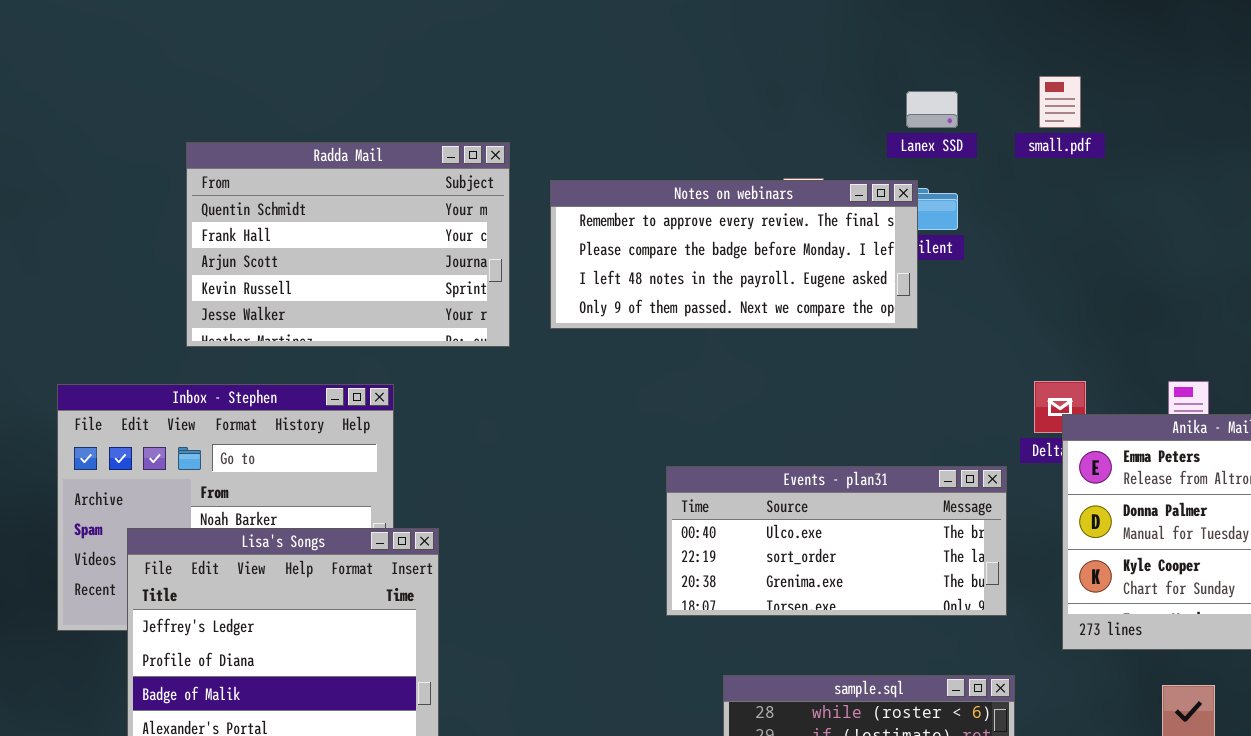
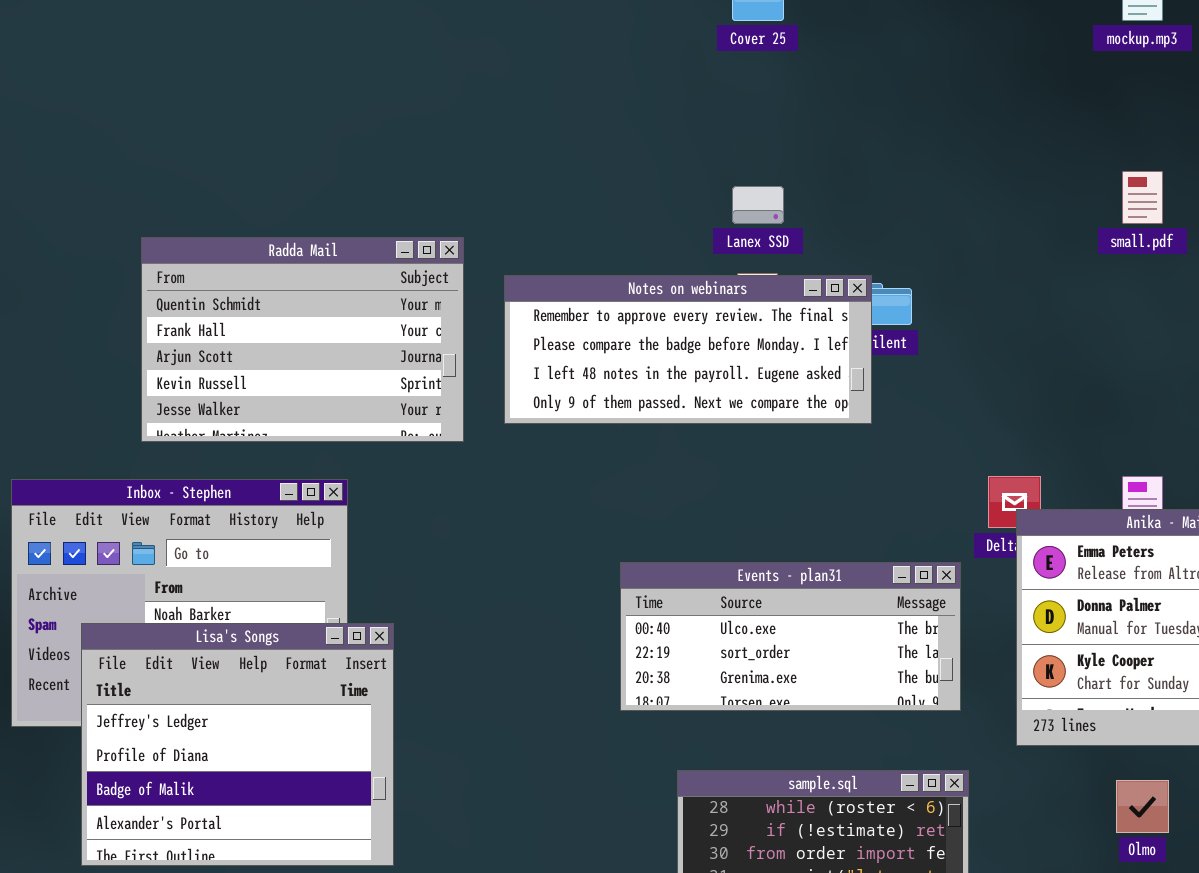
small.pdf: [1039,76,1081,128] -> [1122,171,1163,224], moved
Lanex SSD: [906,91,958,128] -> [732,186,784,224], moved

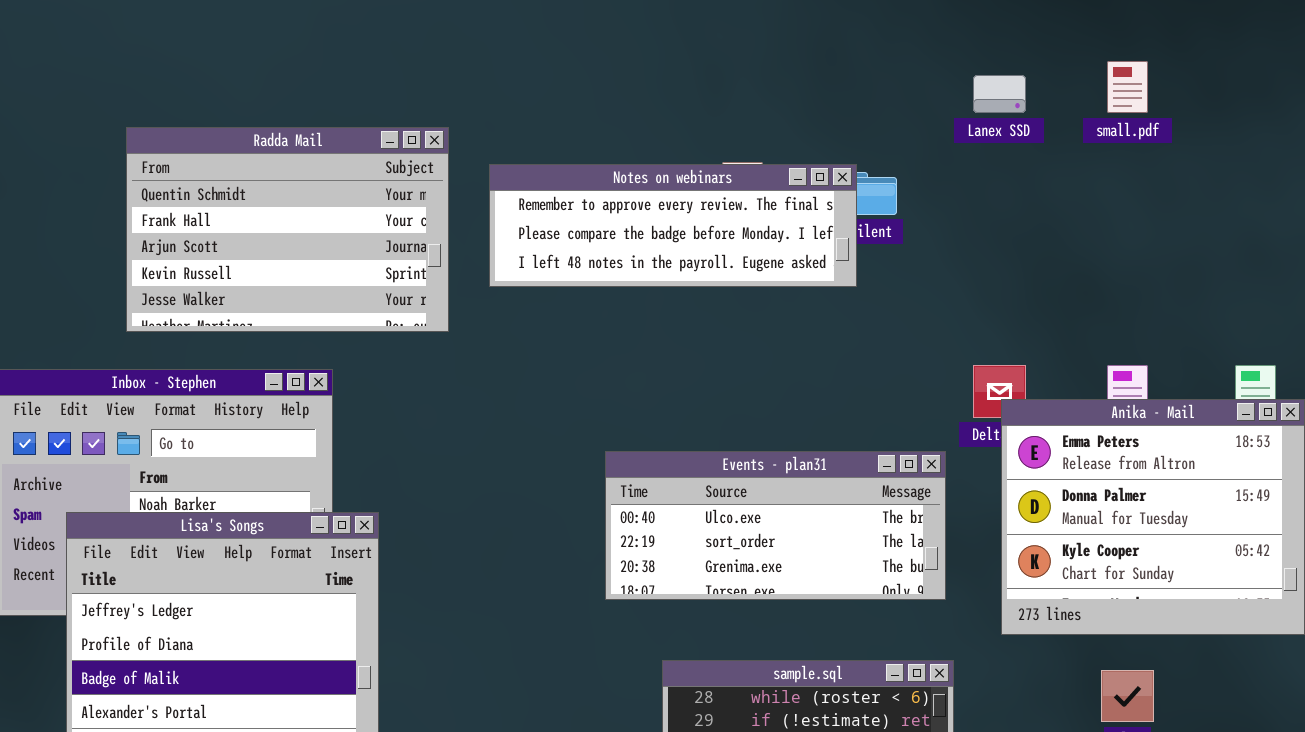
Lanex SSD: [732,186,784,224] -> [973,75,1026,113], moved
Notes on webinars: [504,275,872,424] -> [489,164,857,287], resized

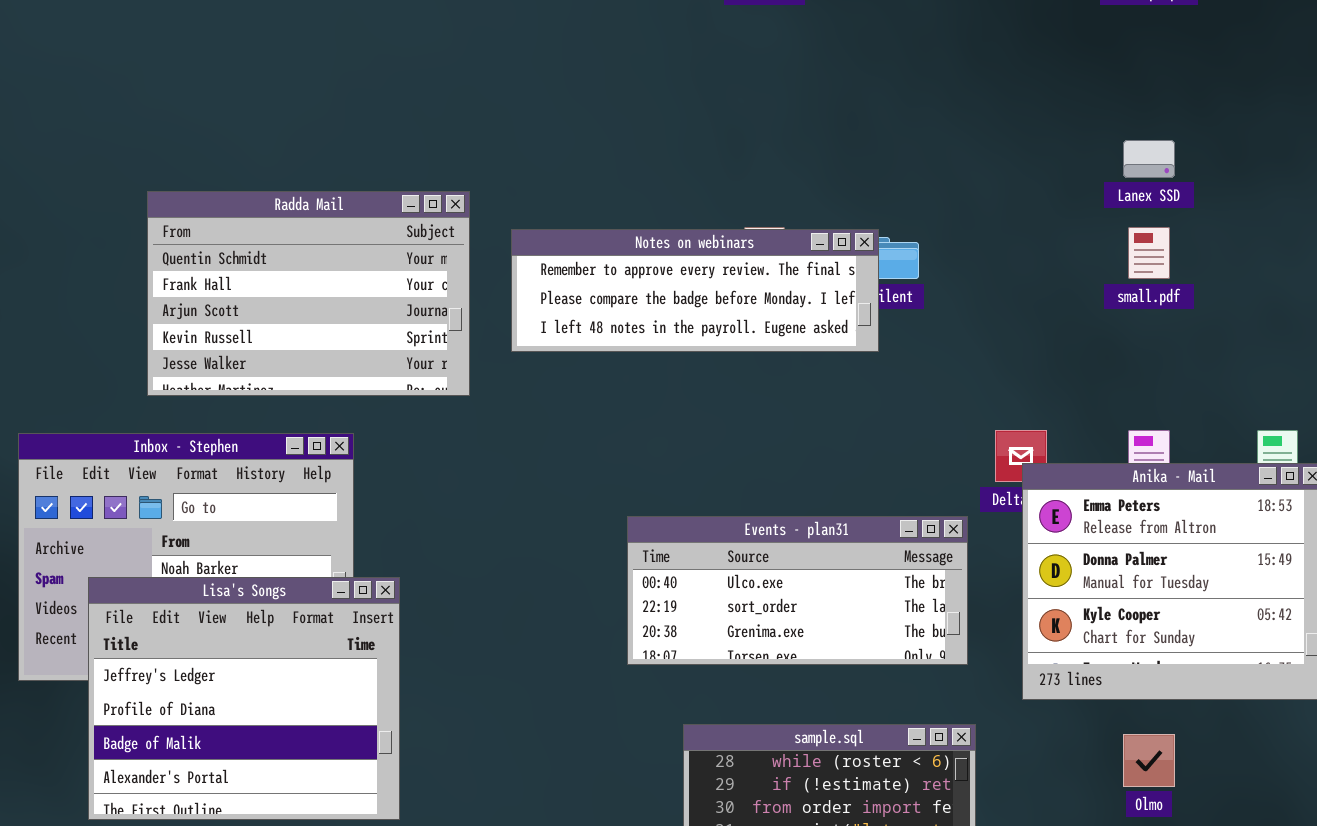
small.pdf: [1107,61,1148,113] -> [1128,227,1170,279], moved
Lanex SSD: [973,75,1026,113] -> [1123,140,1175,178], moved

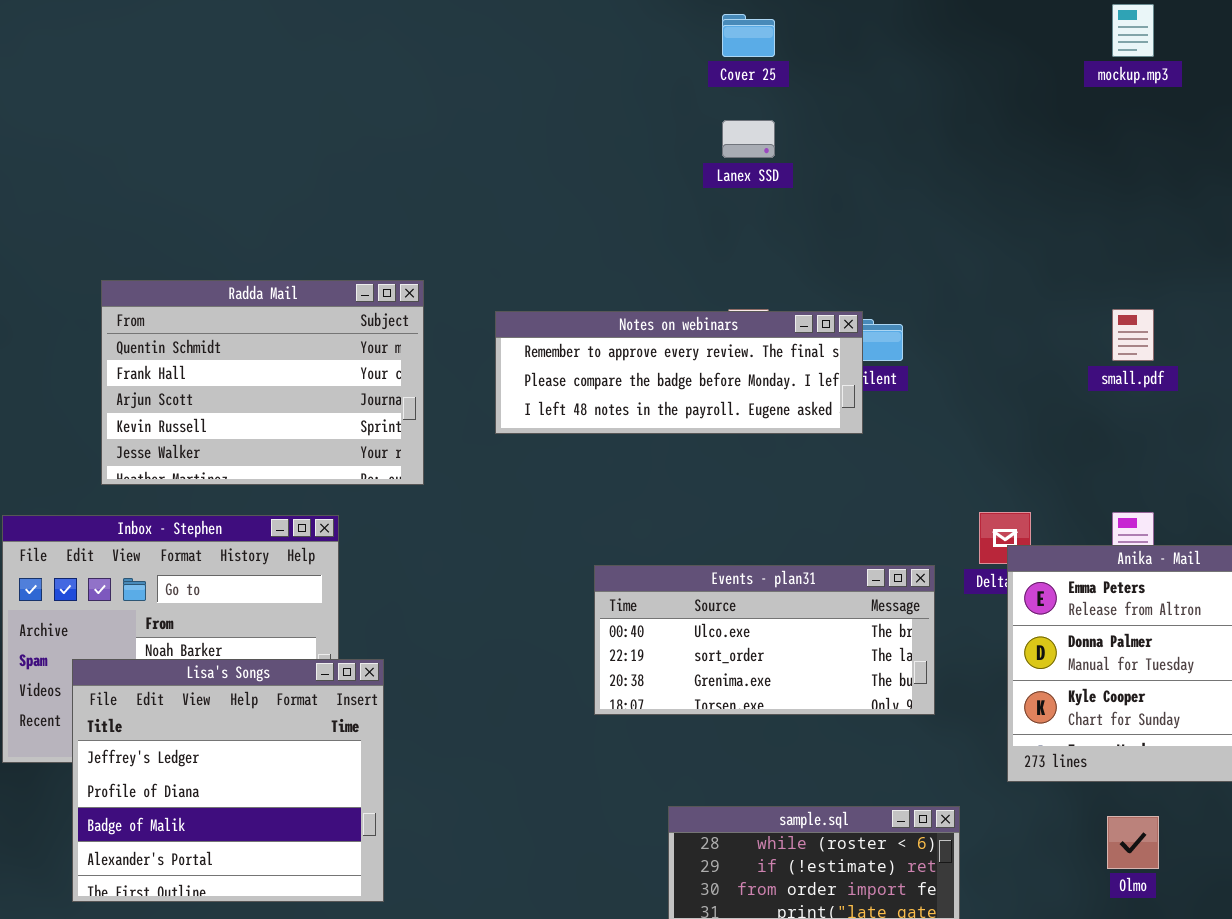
Lanex SSD: [1123,140,1175,178] -> [722,120,775,158], moved
Radda Mail: [147,191,470,396] -> [101,280,424,485], moved
Events - plan31: [627,516,968,665] -> [594,565,935,715], moved

